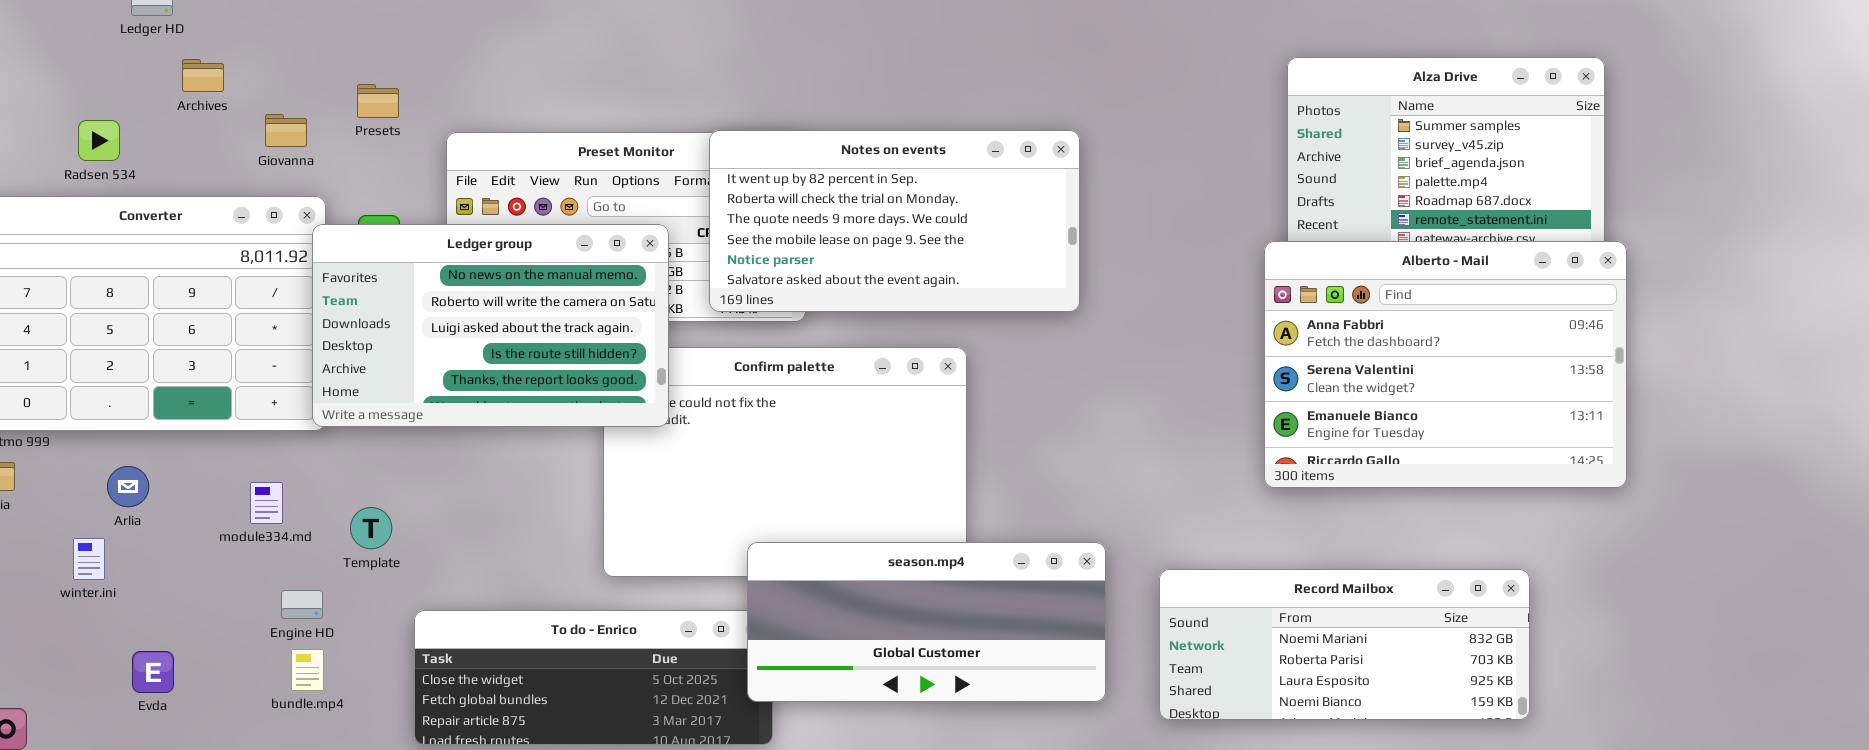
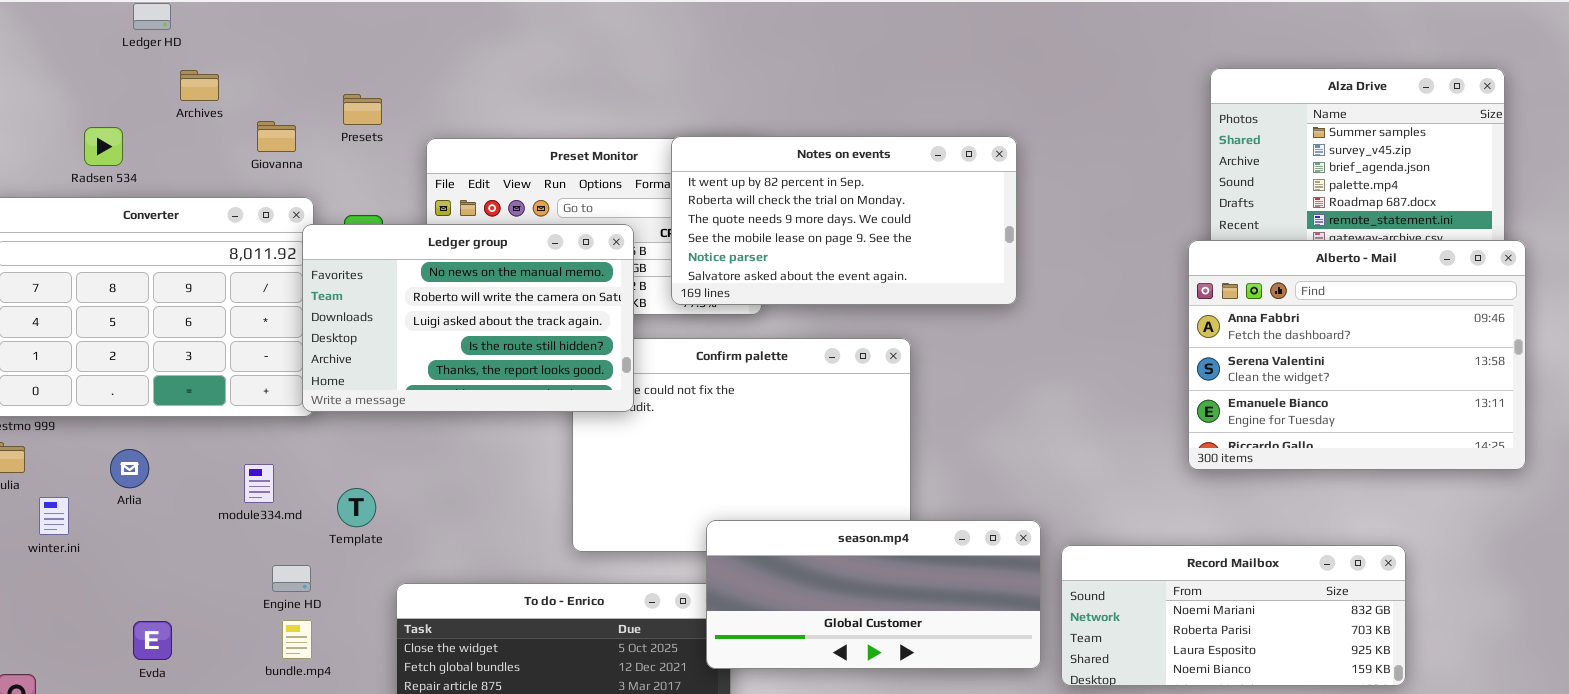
winter.ini: [73,538,105,580] -> [39,497,69,535], moved
Record Mailbox: [1159,569,1530,720] -> [1061,545,1406,686], moved

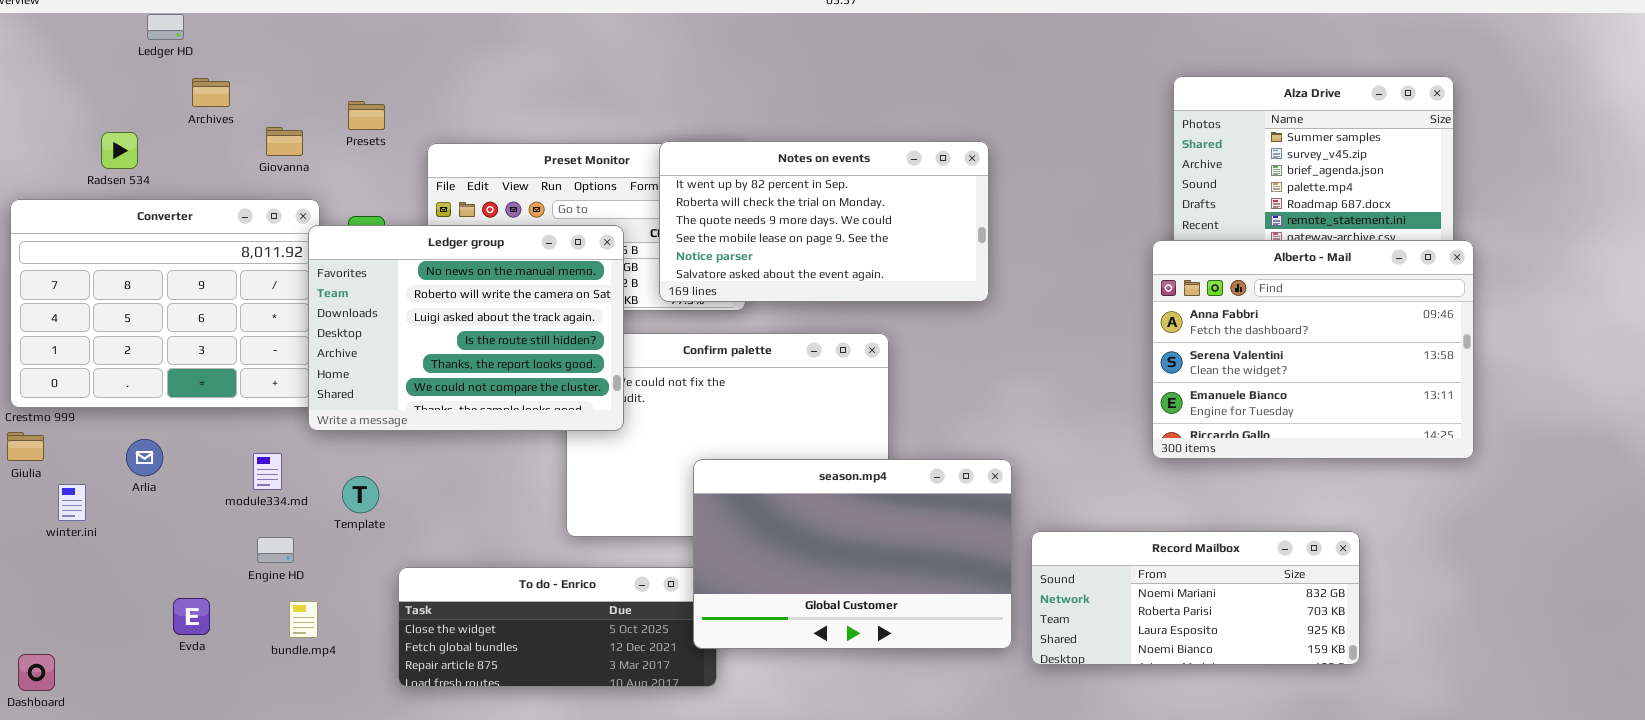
Ledger group: [302,224,634,412] -> [308,225,624,431], resized
season.mp4: [706,520,1041,669] -> [693,459,1012,649], resized
Engine HD: [272,565,311,592] -> [257,537,294,563], moved
Evda: [133,621,172,660] -> [173,598,210,635], moved

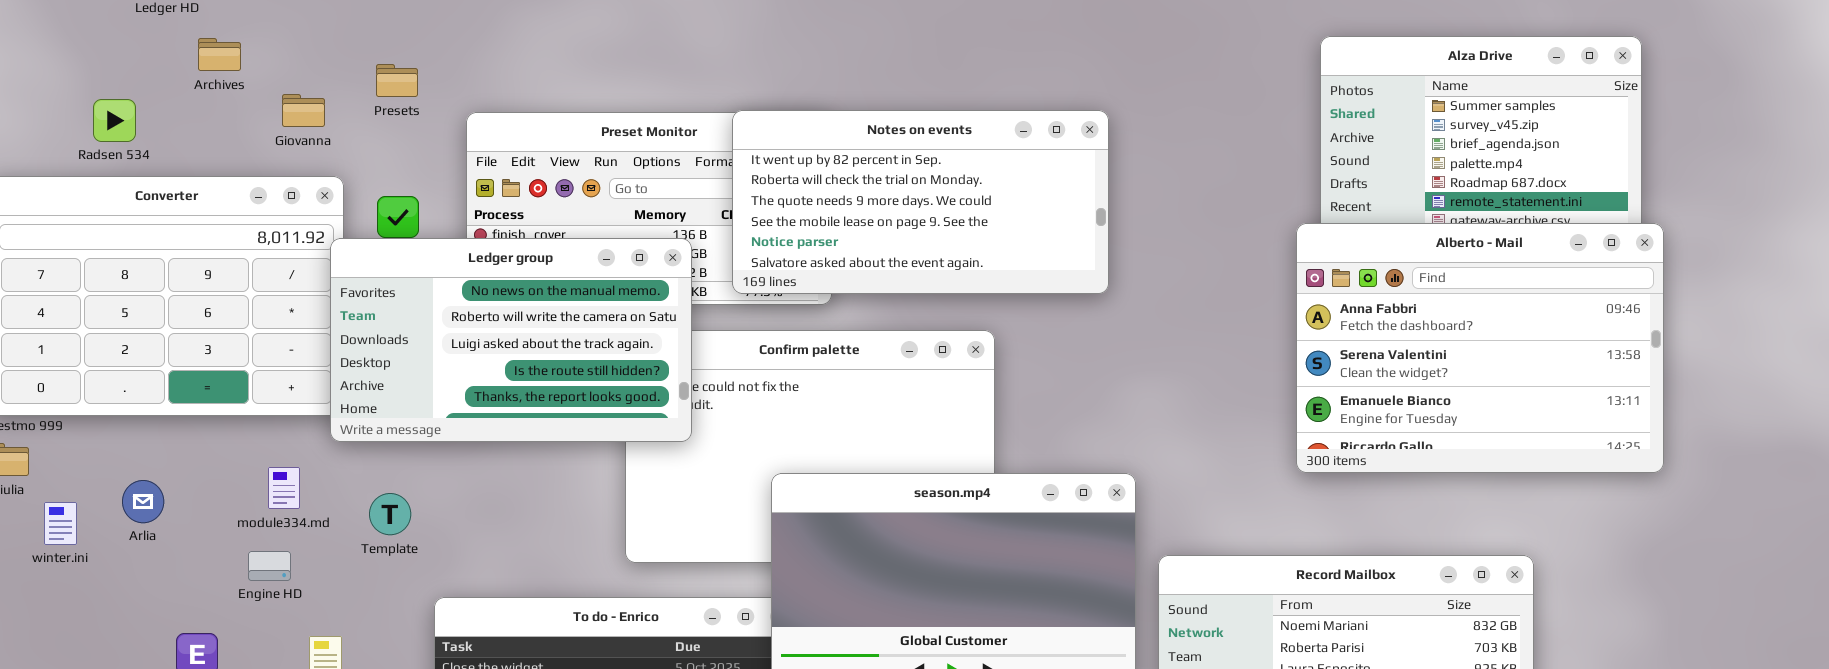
Ledger group: [308,225,624,431] -> [330,238,692,442], resized
Arlia: [126,439,163,476] -> [122,480,164,523], moved
Engine HD: [257,537,294,563] -> [248,551,291,581], moved

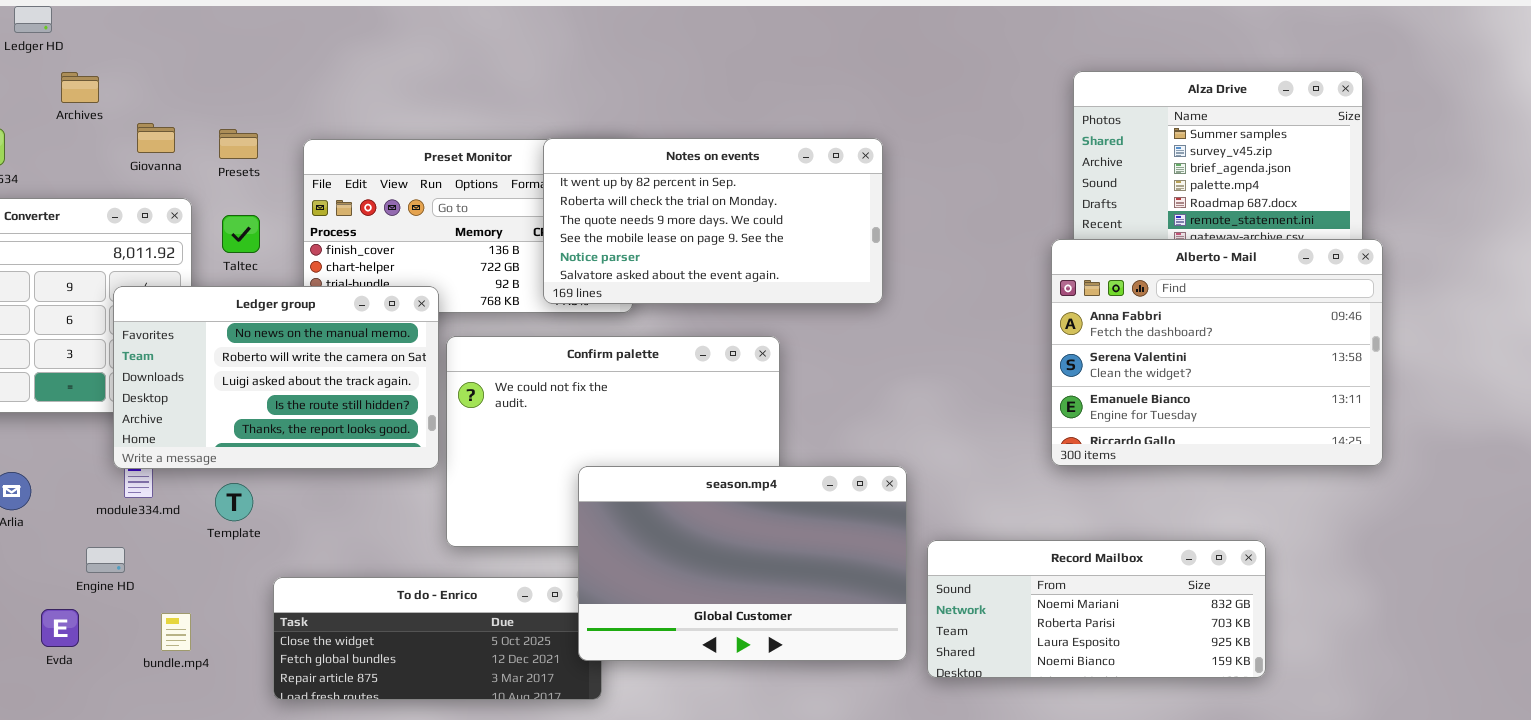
Presets: [376,64,418,97] -> [219,129,258,159], moved
Ledger group: [330,238,692,442] -> [113,286,439,469], moved
Engine HD: [248,551,291,581] -> [86,547,125,573], moved

